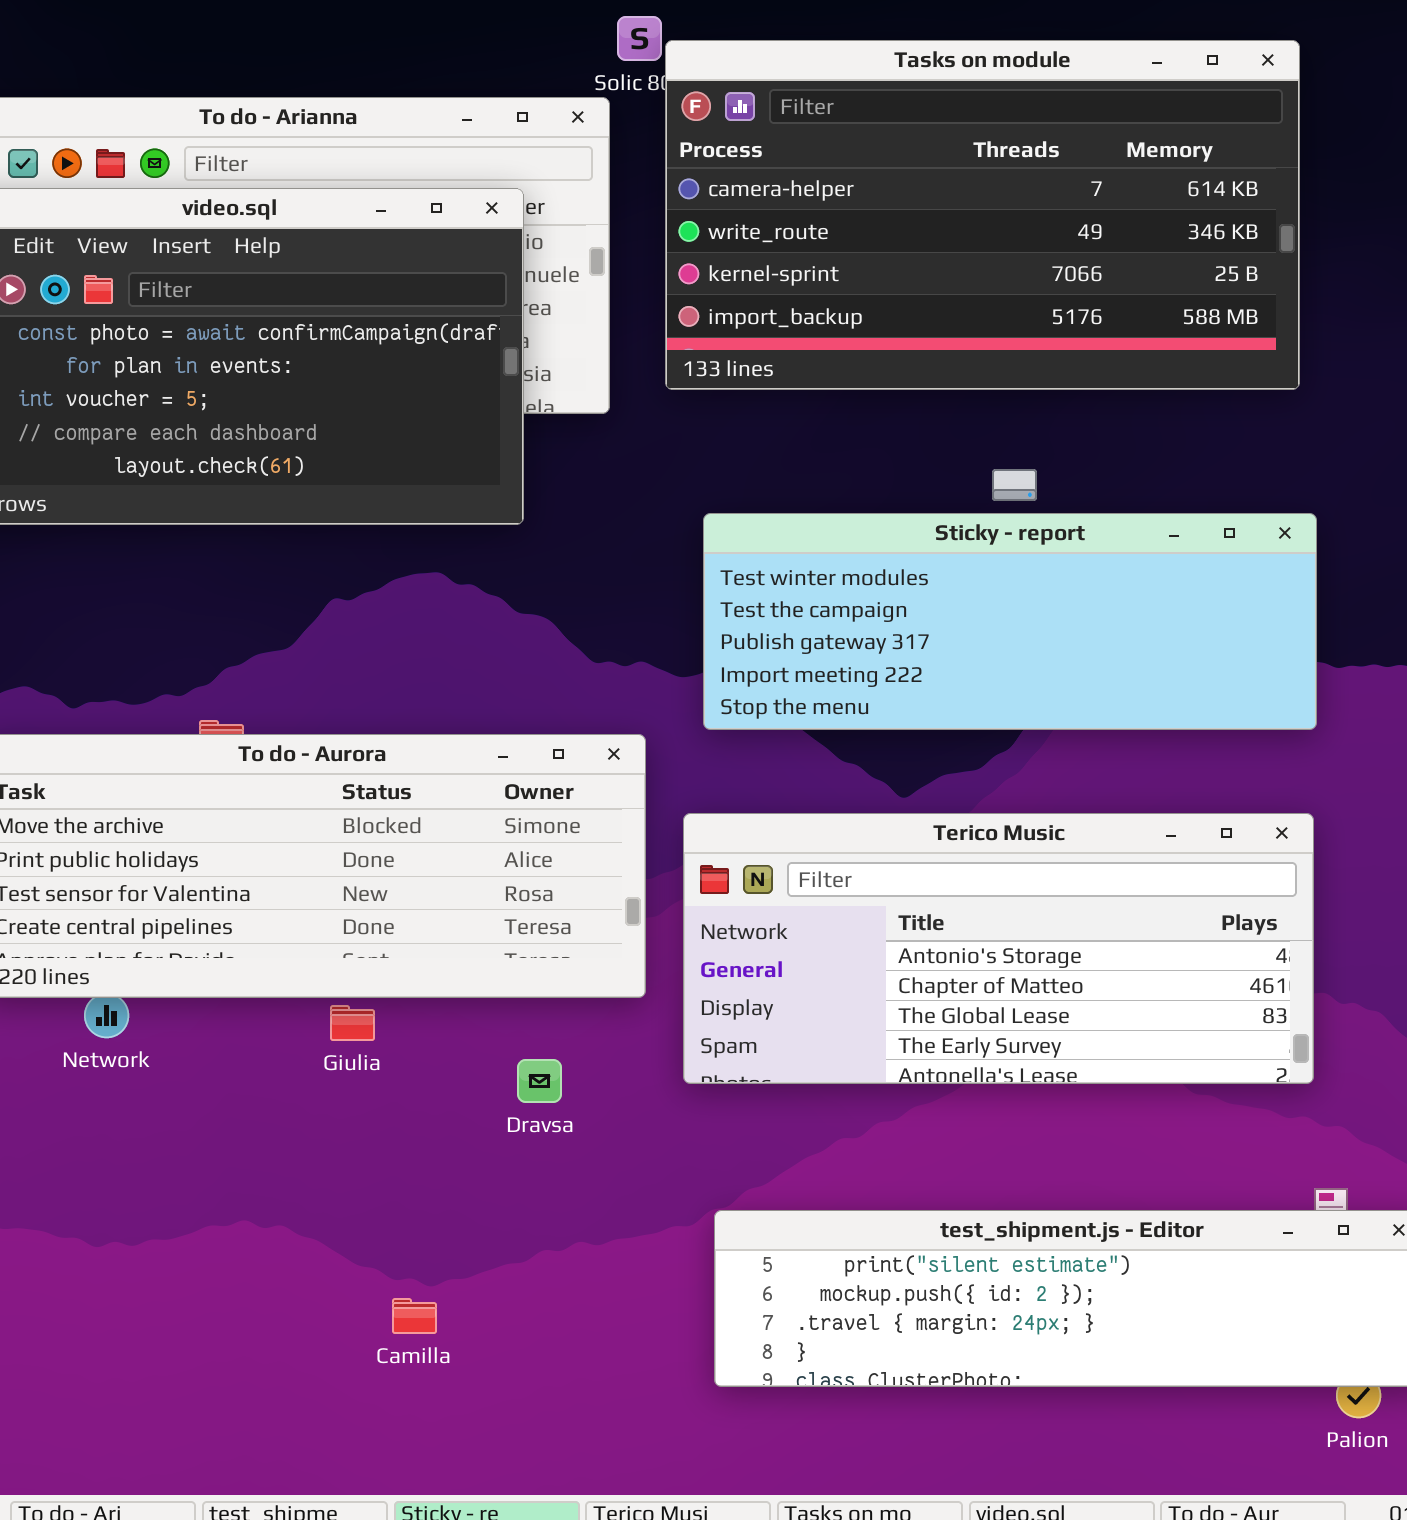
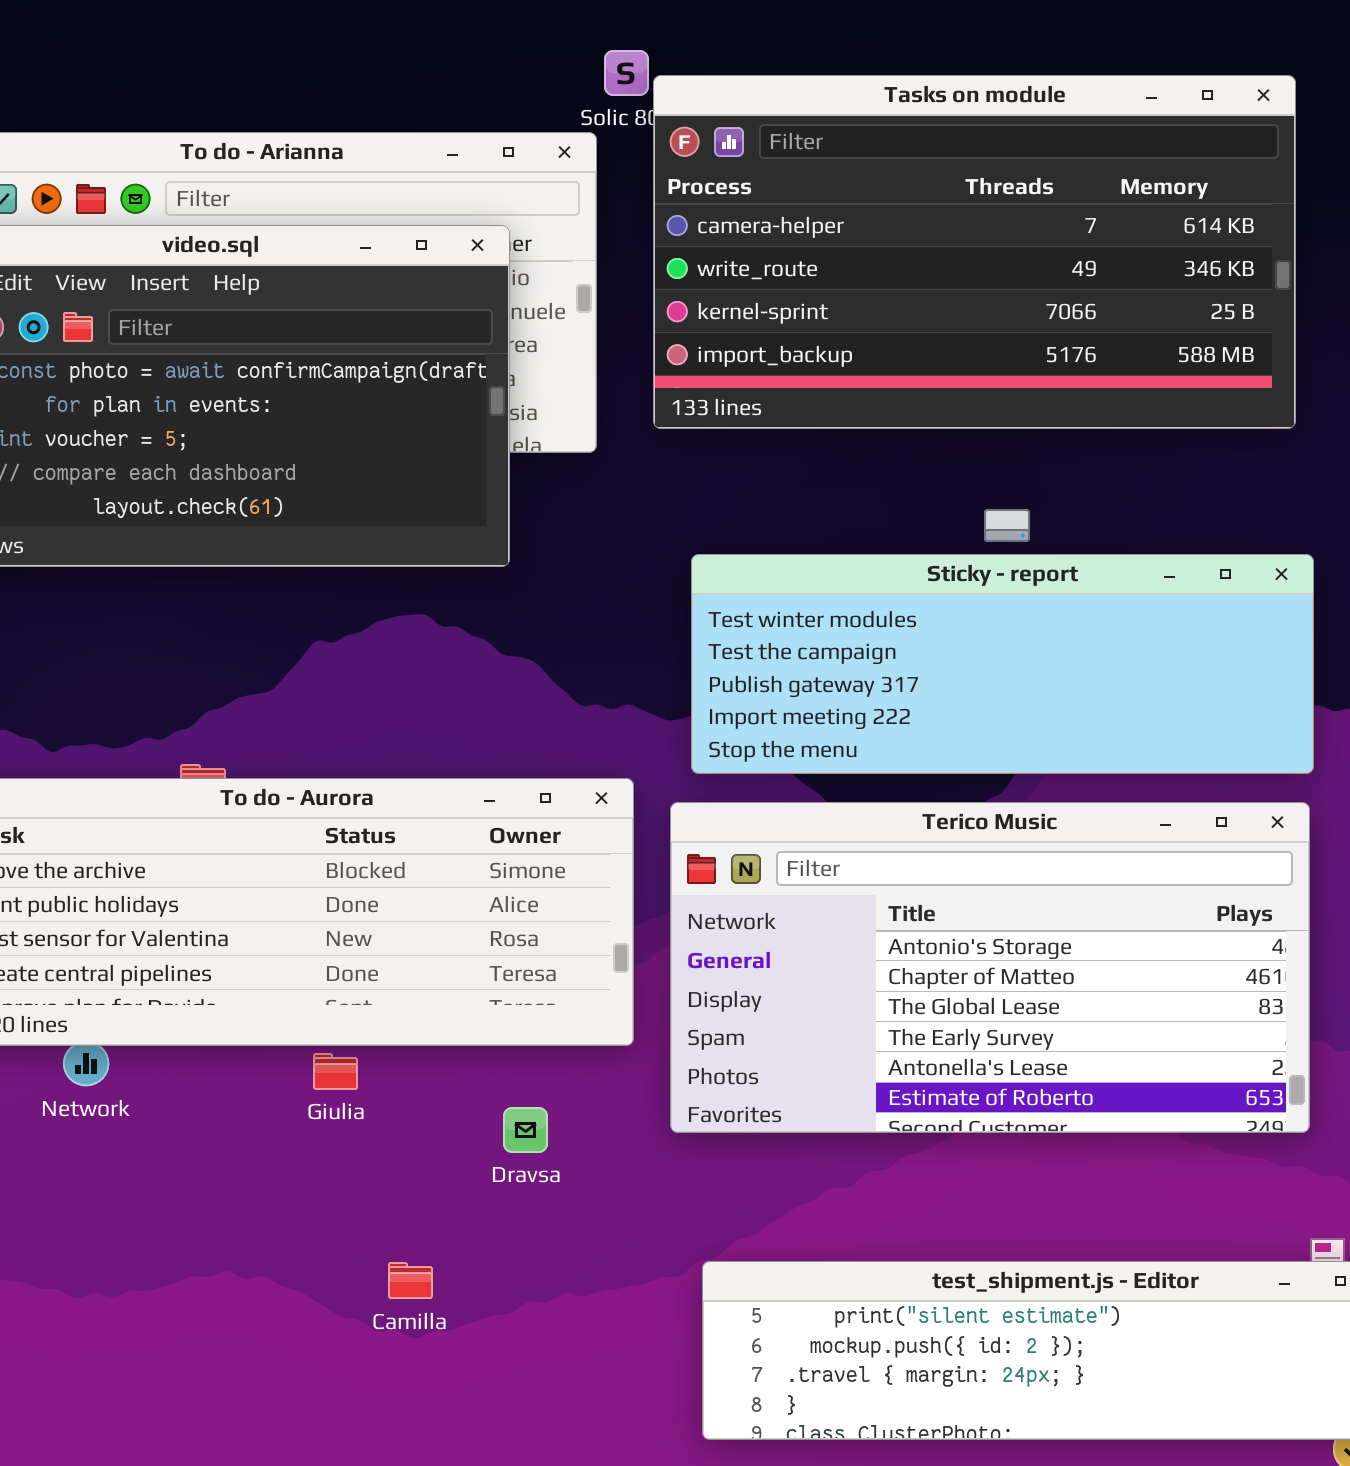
Terico Music: [683,813,1314,1084] -> [670,802,1310,1133], resized
Camilla: [392,1298,437,1334] -> [388,1262,433,1299], moved

